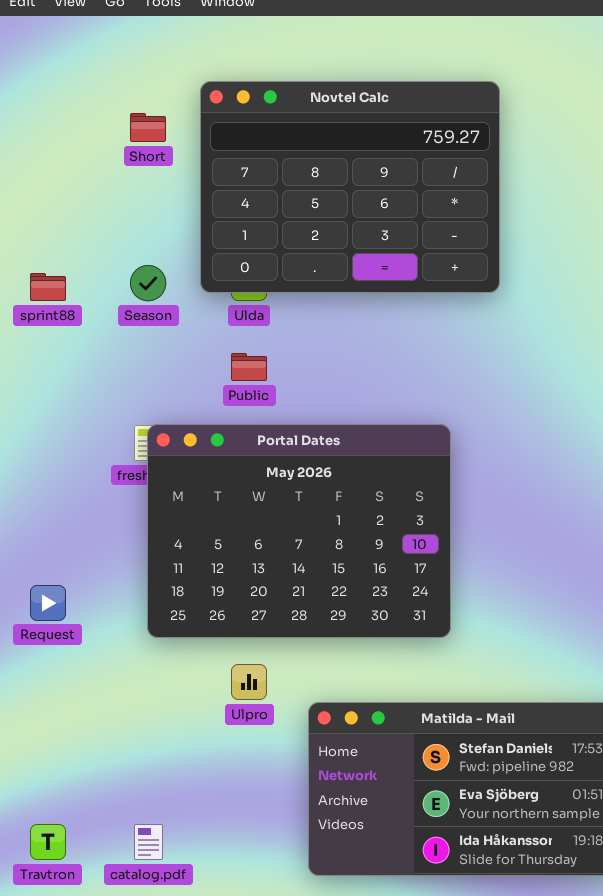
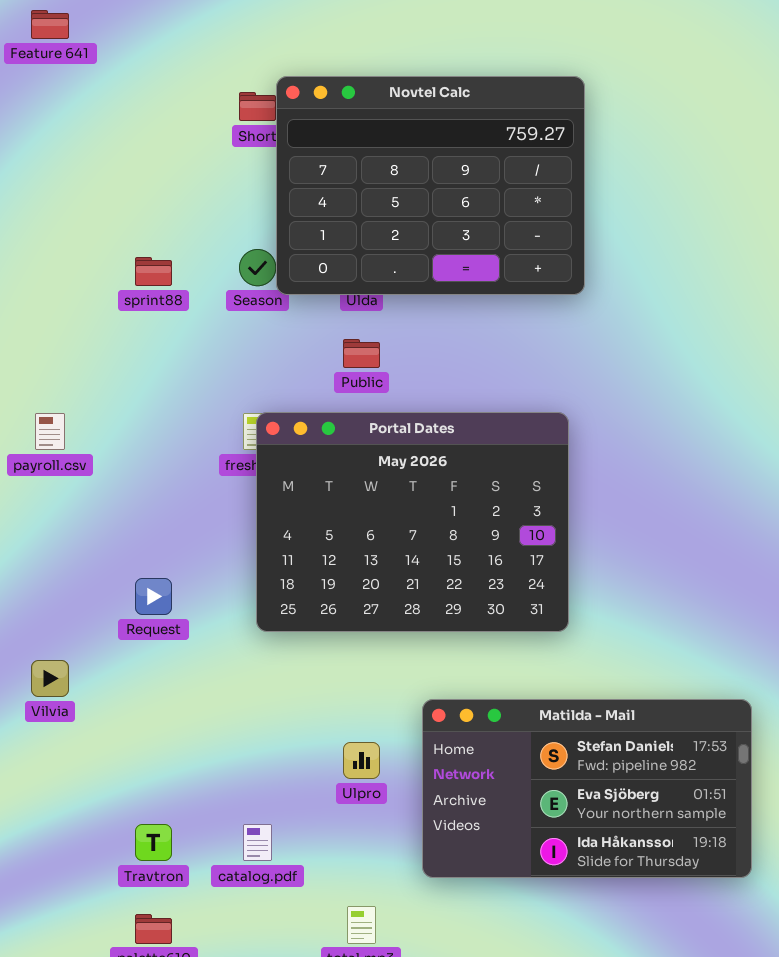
Novtel Calc: [200,81,500,293] -> [276,76,585,295], moved
Ulpro: [231,664,267,700] -> [343,742,380,779], moved

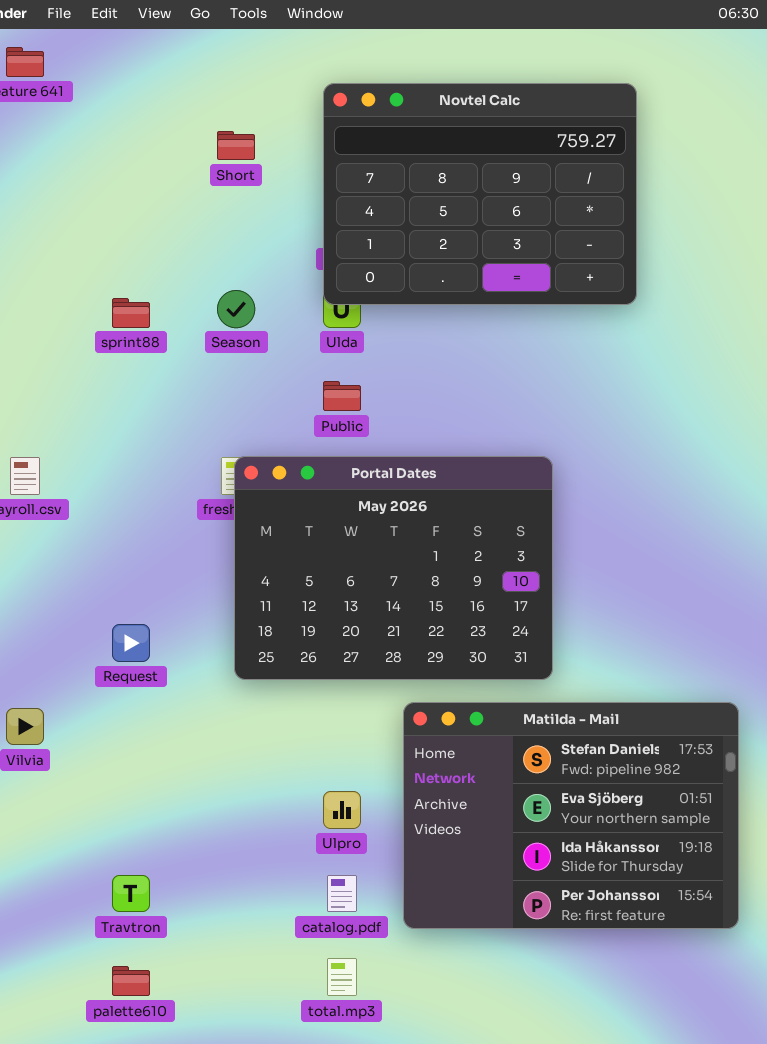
Novtel Calc: [276,76,585,295] -> [323,83,637,305], moved
Matilda - Mail: [422,699,752,878] -> [403,702,739,929], resized
catalog.pdf: [243,824,272,861] -> [327,875,357,912], moved

